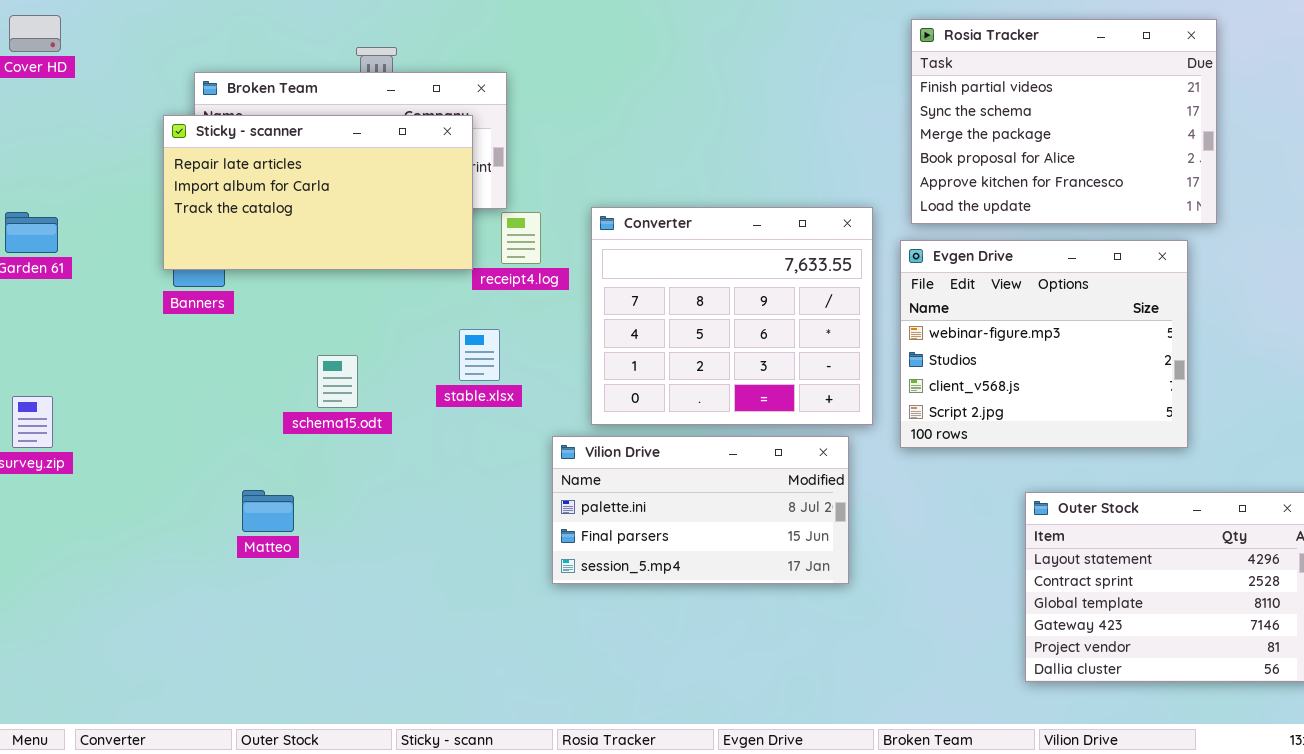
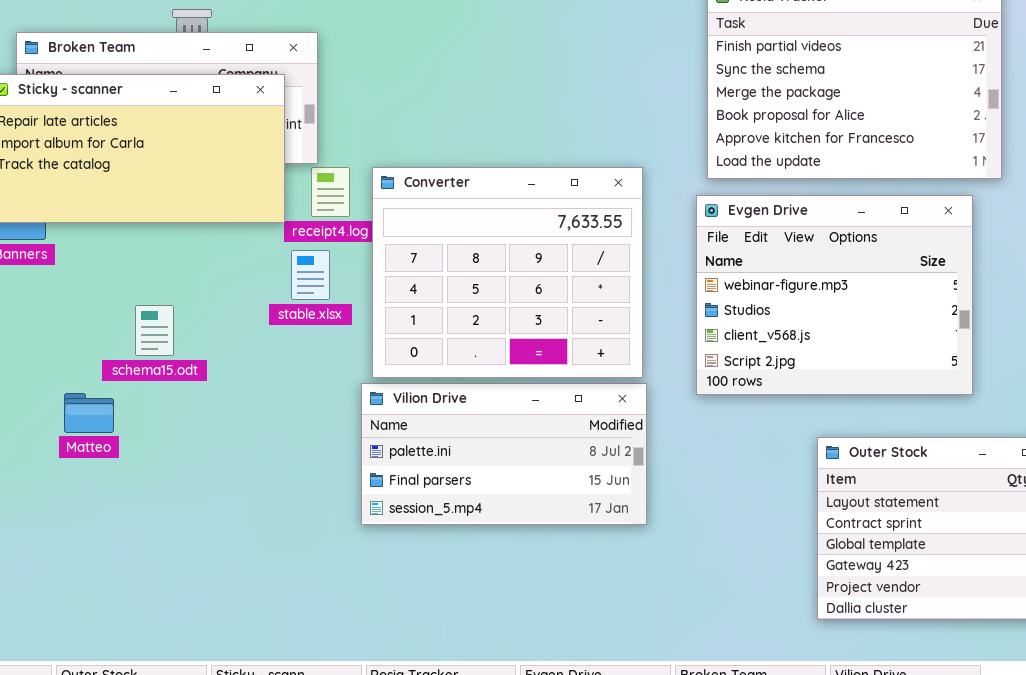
Converter: [591,207,873,425] -> [372,167,643,378], moved
stable.xlsx: [459,329,500,381] -> [291,250,330,300], moved
Matteo: [242,490,294,532] -> [64,393,114,433], moved

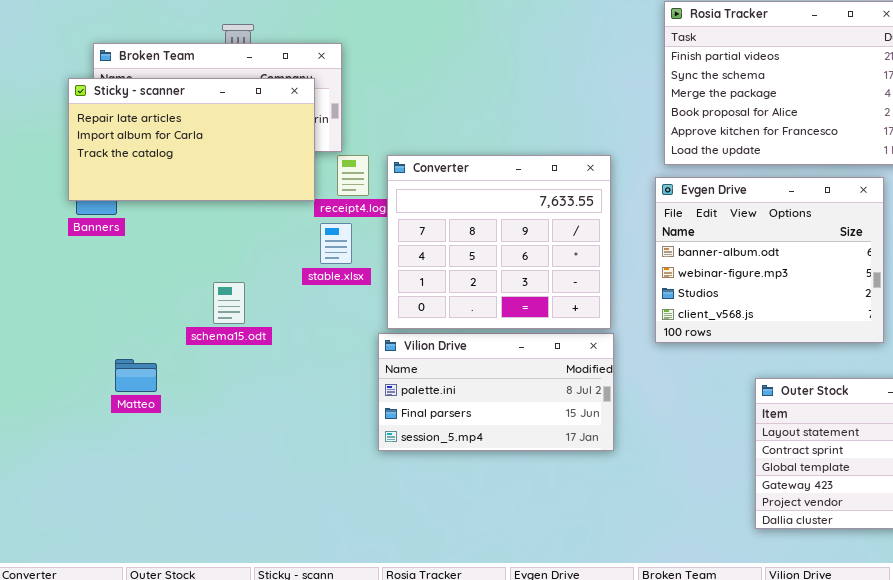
Evgen Drive: [696,195,973,395] -> [655,177,884,343], scrolled up 1 row
schema15.odt: [135,305,174,356] -> [213,282,245,324], moved
Matteo: [64,393,114,433] -> [115,359,157,392], moved

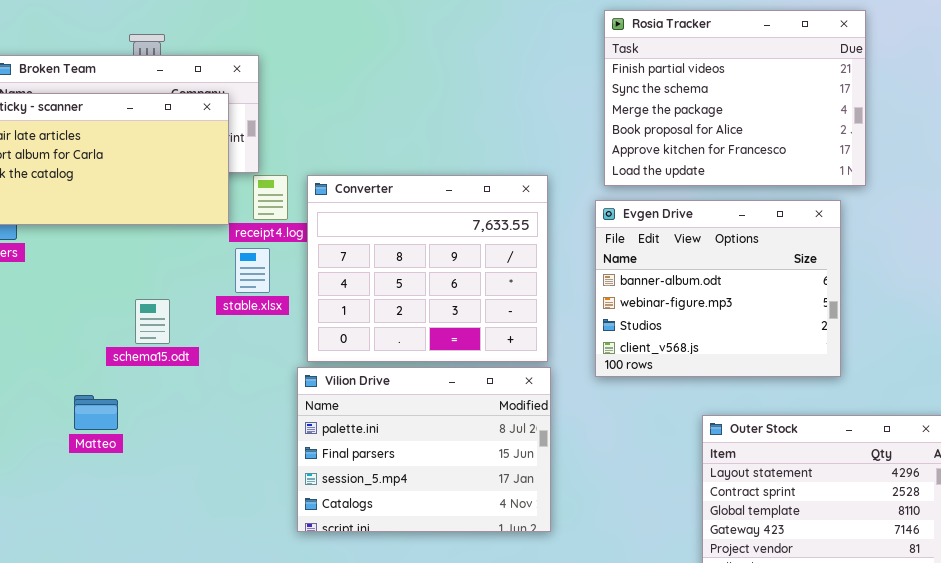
schema15.odt: [213,282,245,324] -> [135,299,170,344], moved
Vilion Drive: [378,333,614,451] -> [297,367,551,532], resized
Matteo: [115,359,157,392] -> [74,395,118,430], moved

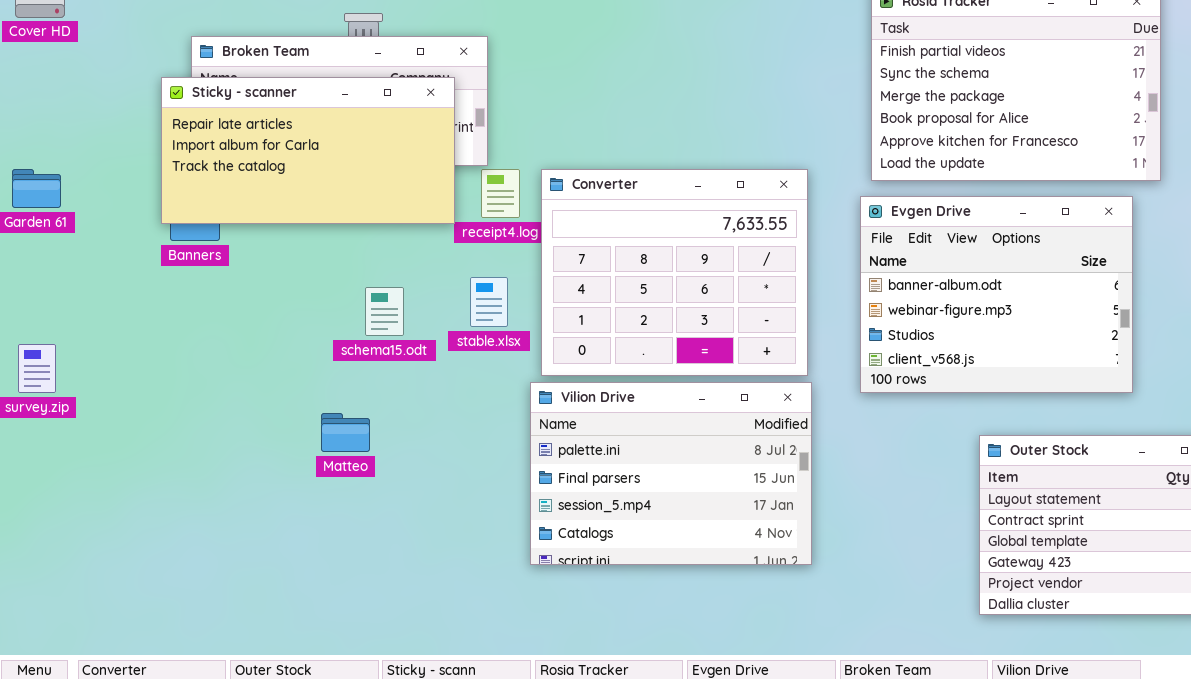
stable.xlsx: [235,248,270,293] -> [470,277,508,327], moved
schema15.odt: [135,299,170,344] -> [365,287,404,336], moved
Matteo: [74,395,118,430] -> [321,413,370,452], moved

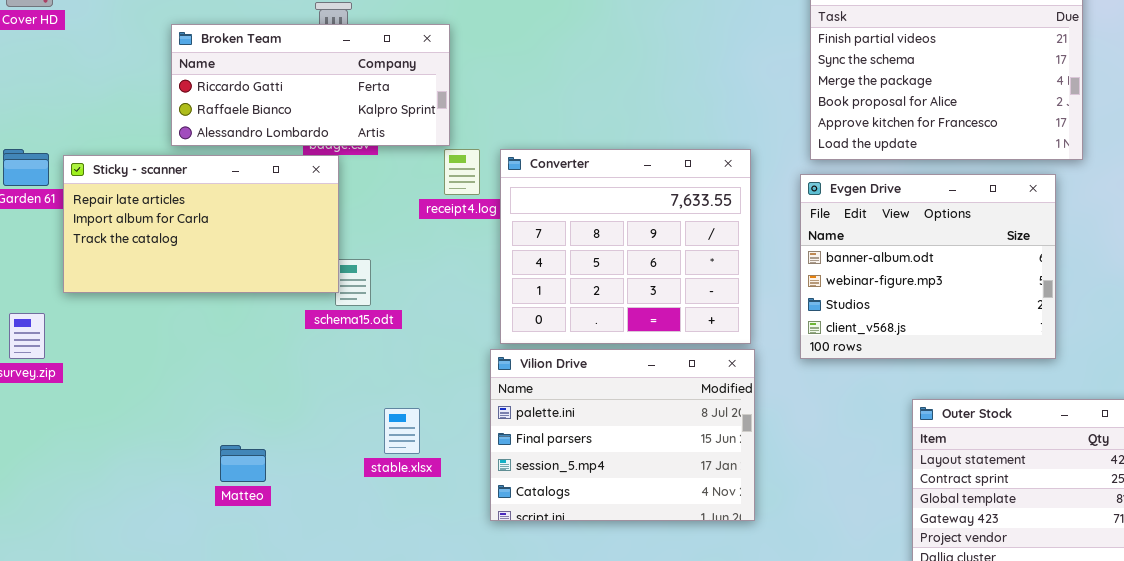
Sticky - scanner: [161,77,455,224] -> [63,155,339,293], moved
stable.xlsx: [470,277,508,327] -> [384,408,420,454], moved
Matteo: [321,413,370,452] -> [220,445,266,482], moved

